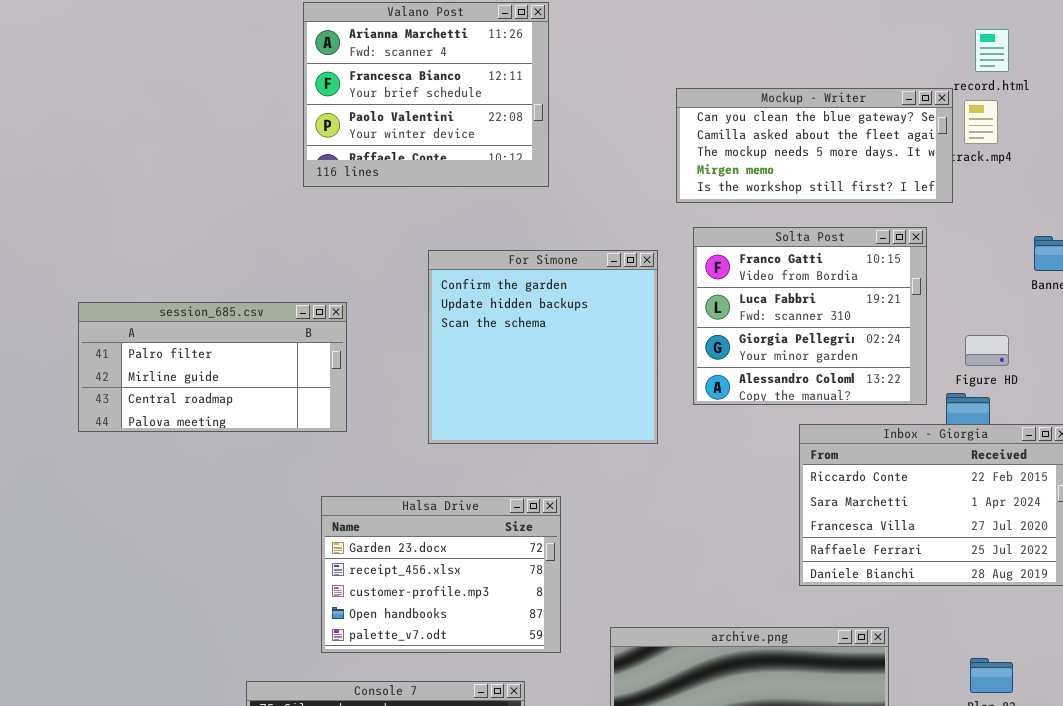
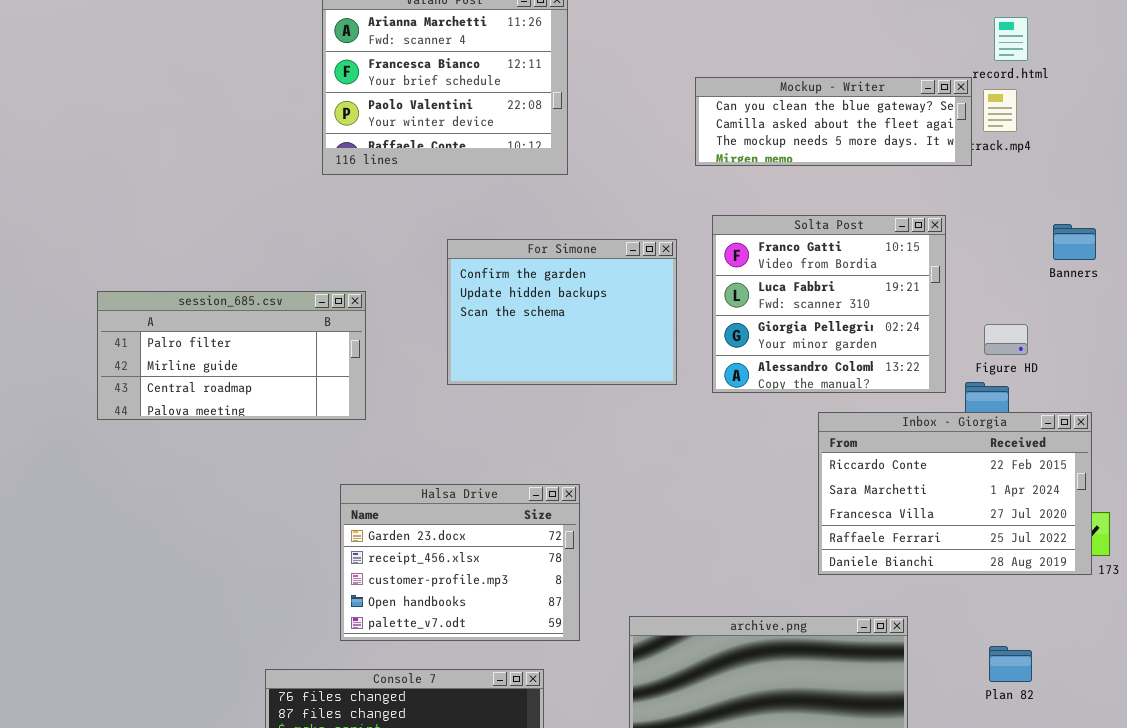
Mockup - Writer: [676,88,953,203] -> [695,77,972,166], resized
For Simone: [428,250,658,444] -> [447,239,677,385], resized

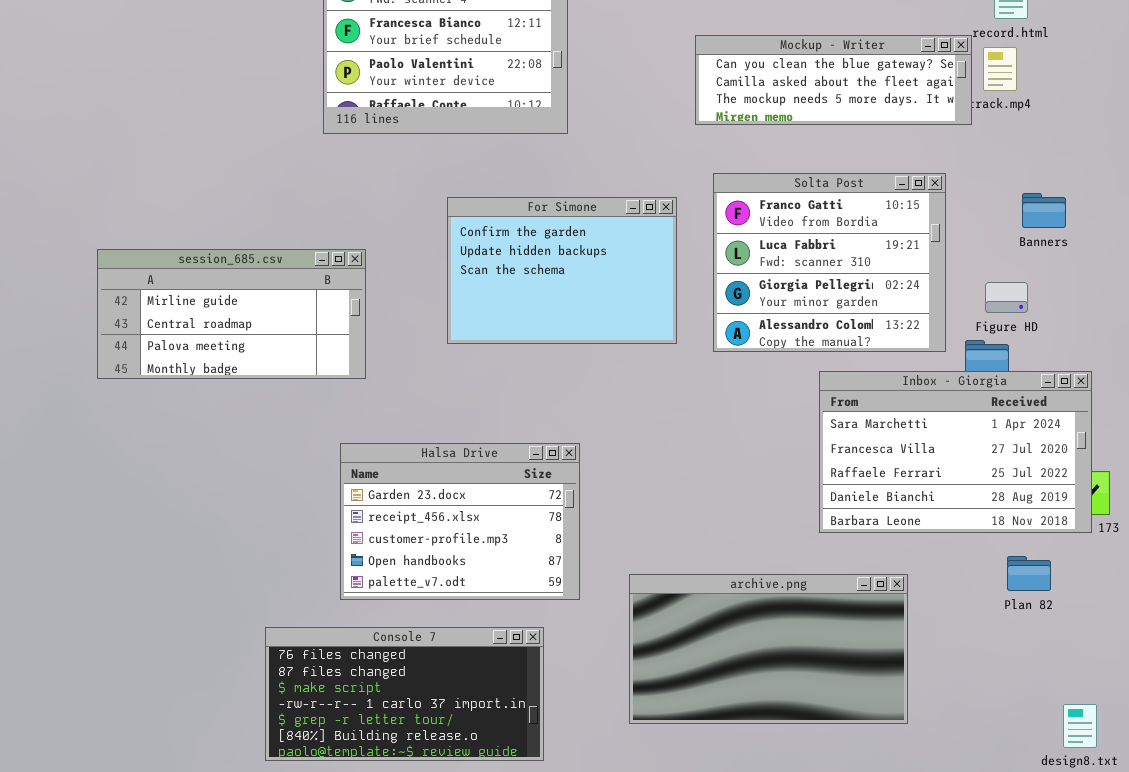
Banners: [1053,224,1096,260] -> [1022,193,1066,228], moved
session_685.csv: [97,291,366,420] -> [97,249,366,379], scrolled down 1 row
Inbox - Giorgia: [818,412,1092,575] -> [819,371,1092,533], scrolled down 1 row
Plan 82: [989,646,1032,682] -> [1007,556,1051,591], moved

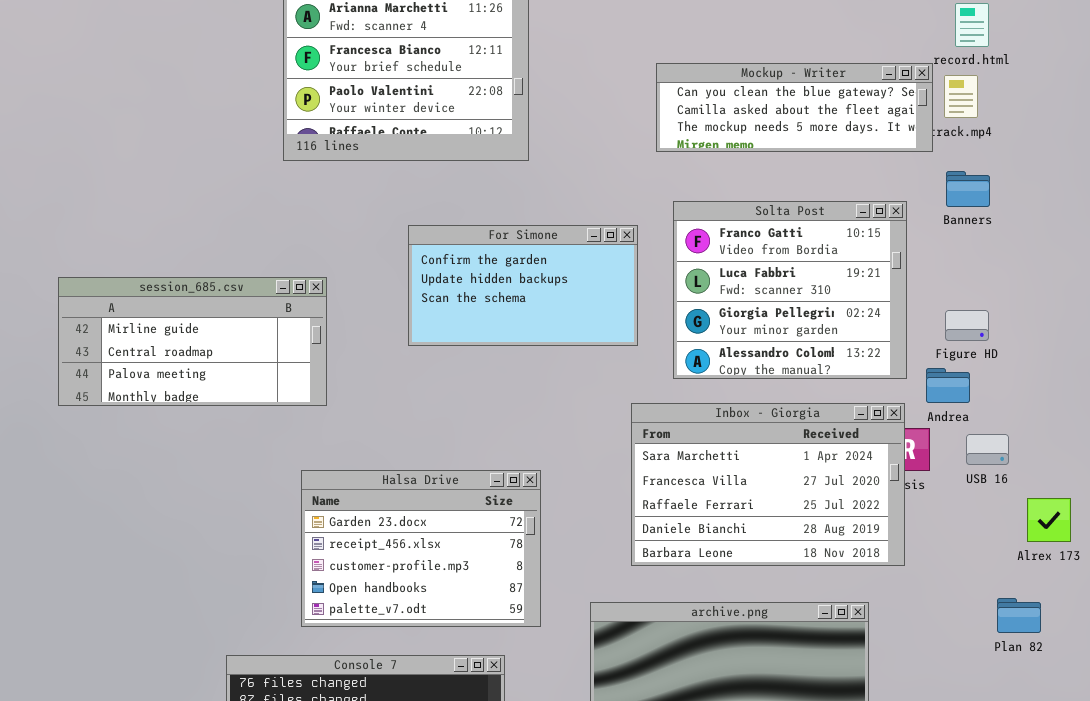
Banners: [1022,193,1066,228] -> [946,171,990,207], moved
For Simone: [447,197,677,344] -> [408,225,638,346], resized
Inbox - Giorgia: [819,371,1092,533] -> [631,403,905,566], moved
Plan 82: [1007,556,1051,591] -> [997,598,1041,633], moved

